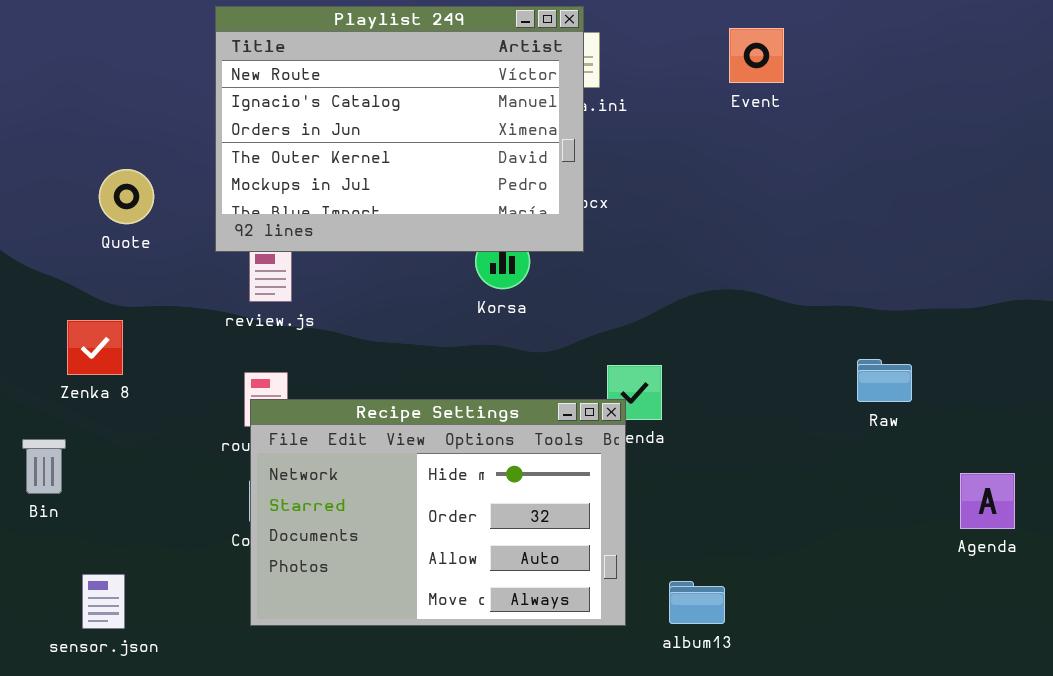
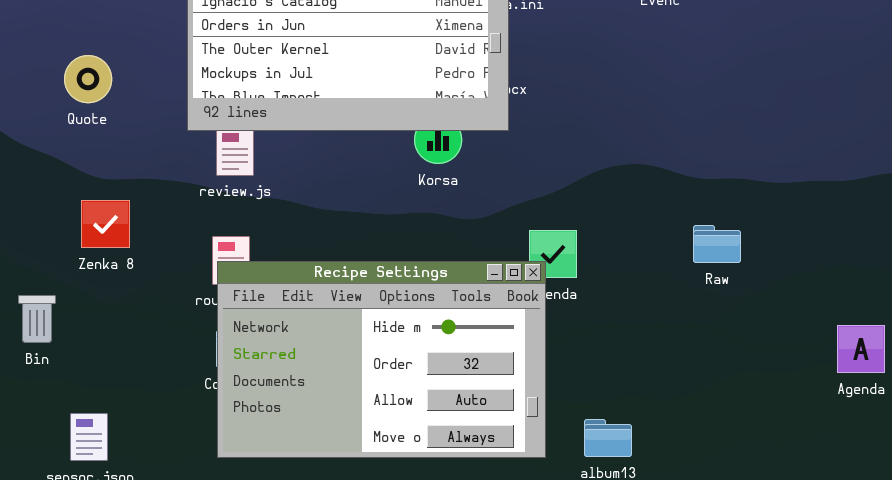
Quote: [99,169,154,224] -> [64,55,112,103], moved
Zenka 8: [67,320,123,375] -> [81,200,130,248], moved
Raw: [857,359,912,402] -> [693,225,741,263], moved

